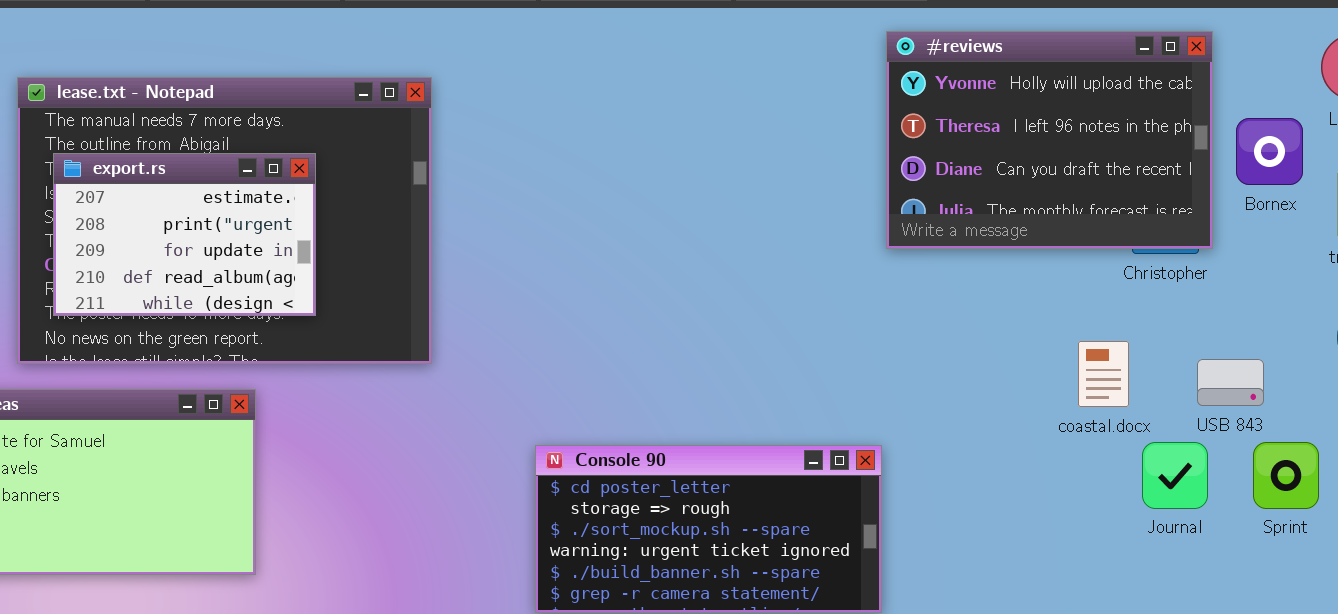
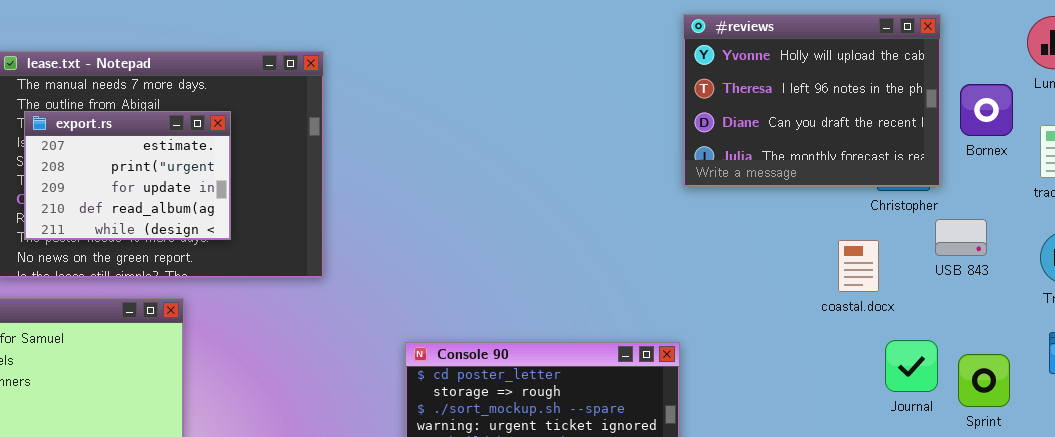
coastal.docx: [1078,341,1129,407] -> [838,240,879,292], moved
USB 843: [1197,359,1264,406] -> [935,219,987,256], moved
Sprint: [1253,442,1319,509] -> [958,354,1010,407], moved

